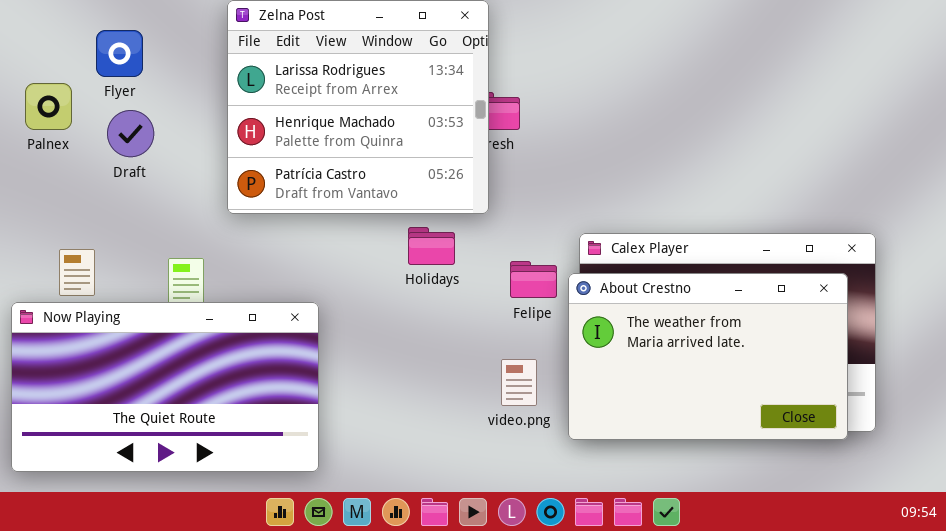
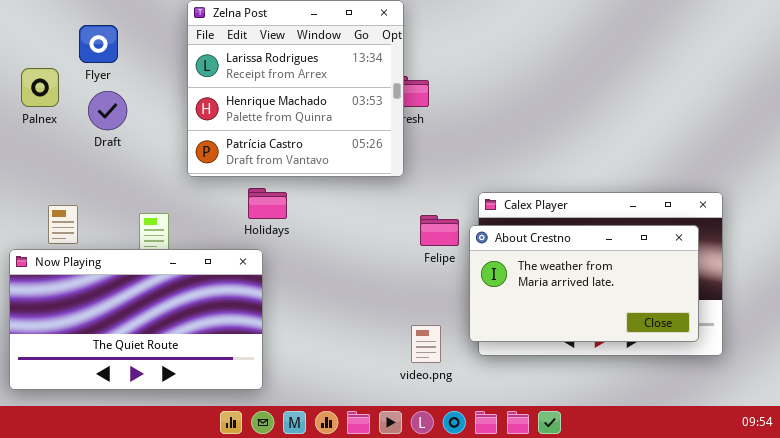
Holidays: [408,227,455,265] -> [248,188,287,219], moved
About Crestno: [568,273,848,440] -> [469,225,699,342], resized
video.png: [501,359,537,406] -> [411,325,441,363], moved

